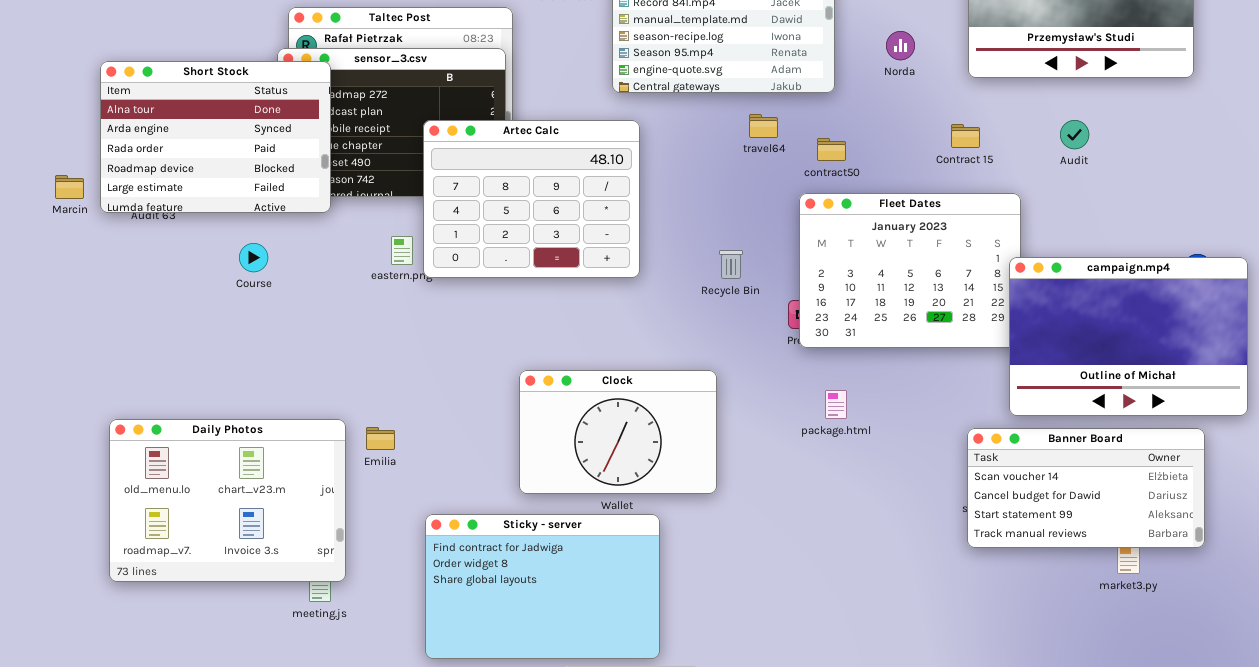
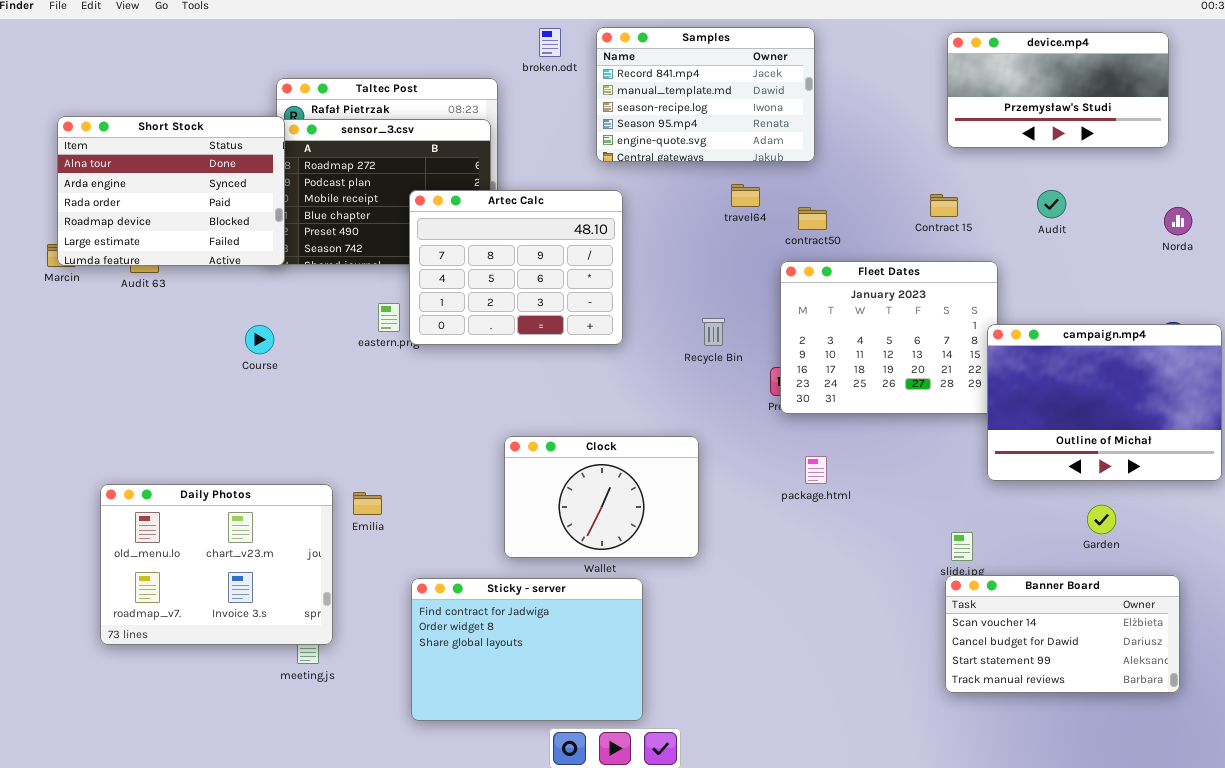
Norda: [886,31,915,60] -> [1164,207,1192,235], moved
Short Stock: [100,61,331,213] -> [57,116,285,266], moved
Course: [239,243,268,272] -> [245,325,274,354], moved
Banner Board: [967,428,1205,548] -> [945,575,1180,693], moved

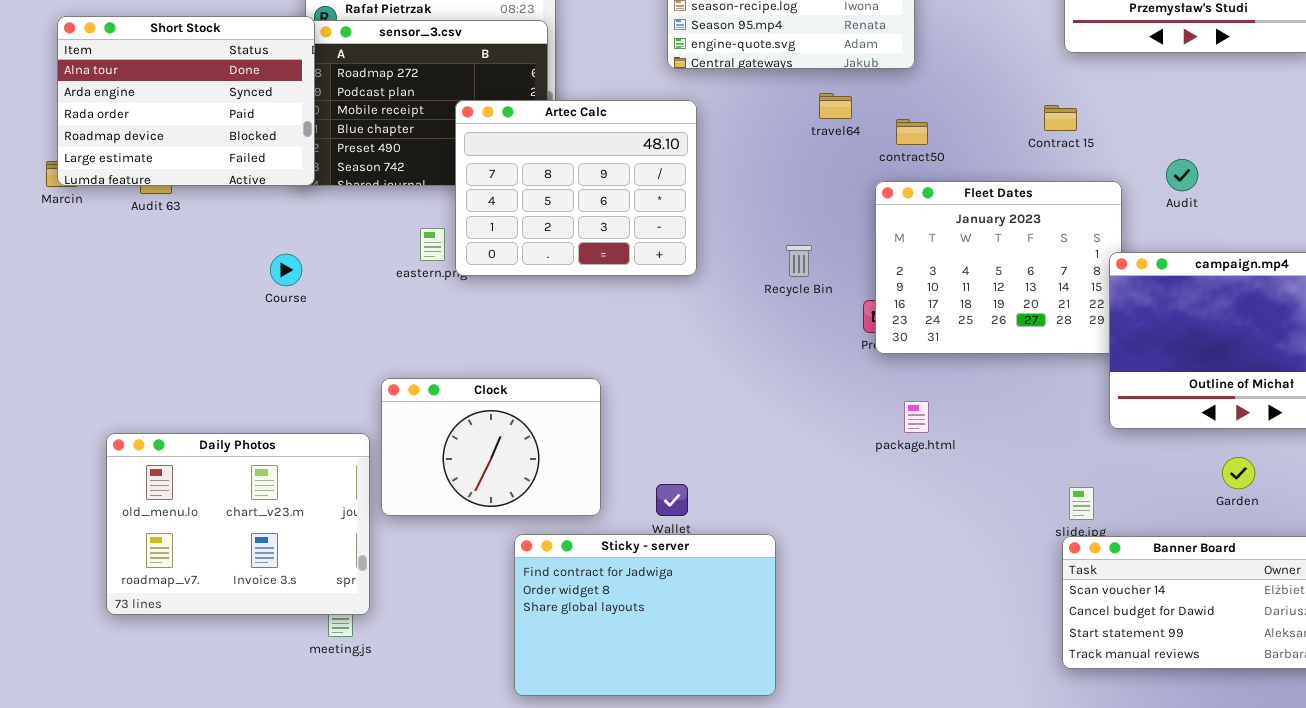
Audit: [1037,190,1066,218] -> [1166,159,1198,191], moved
Clock: [504,436,699,558] -> [381,378,601,516], moved
Sticky - server: [411,578,643,721] -> [514,534,776,696], moved

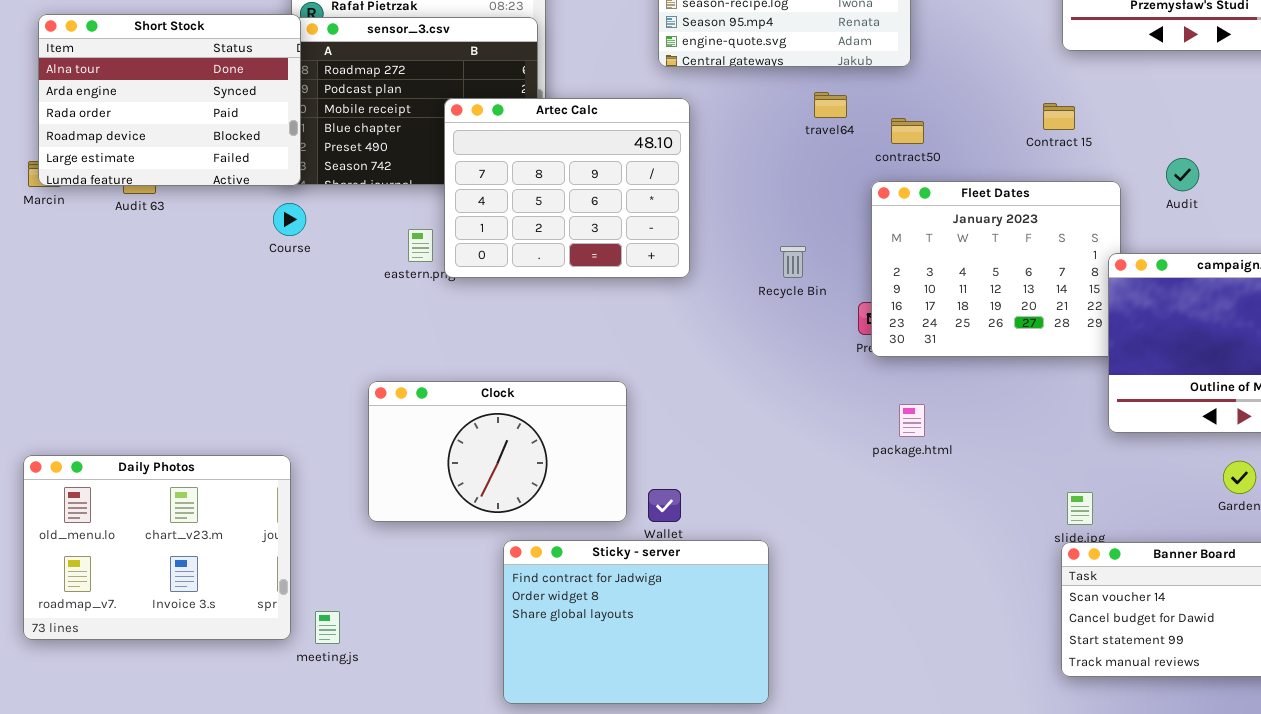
Course: [270,254,302,286] -> [273,203,306,236], moved
Clock: [381,378,601,516] -> [368,381,627,522], resized
Daily Photos: [106,433,370,615] -> [23,455,291,640], moved

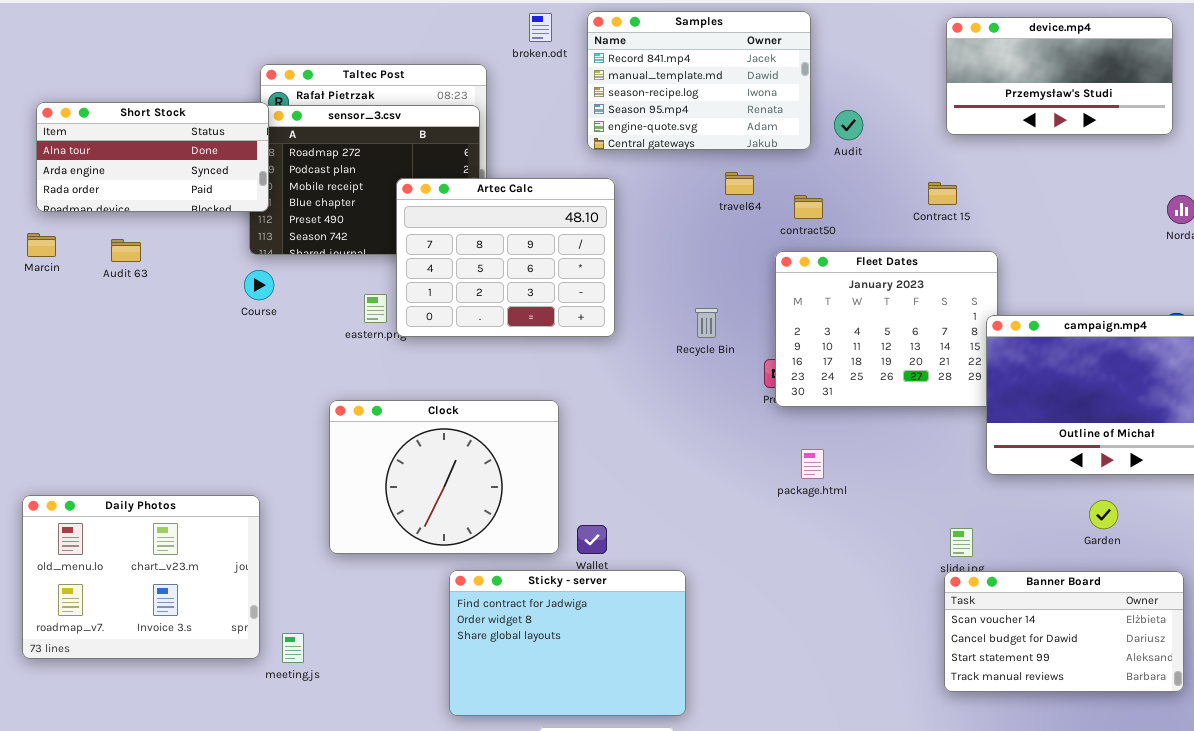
Short Stock: [38,14,301,186] -> [36,102,269,212], resized
Audit: [1166,158,1199,191] -> [834,110,863,140], moved
Clock: [368,381,627,522] -> [329,400,559,554], resized

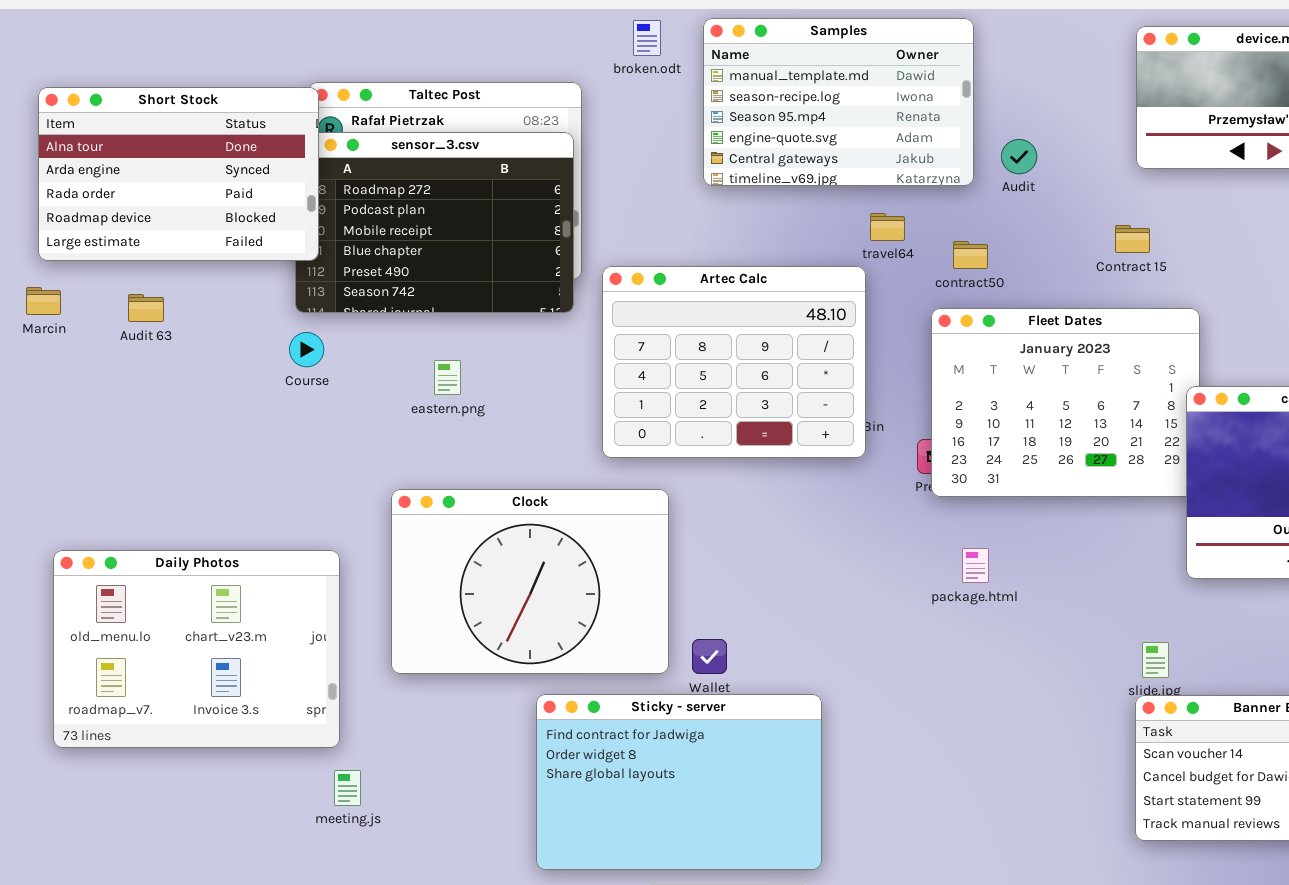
Samples: [587,11,811,150] -> [703,18,974,186], scrolled down 1 row
Short Stock: [36,102,269,212] -> [38,87,319,261], resized
Artec Calc: [396,178,615,337] -> [602,266,866,458], moved
Daily Photos: [22,495,260,659] -> [53,550,340,748], moved

